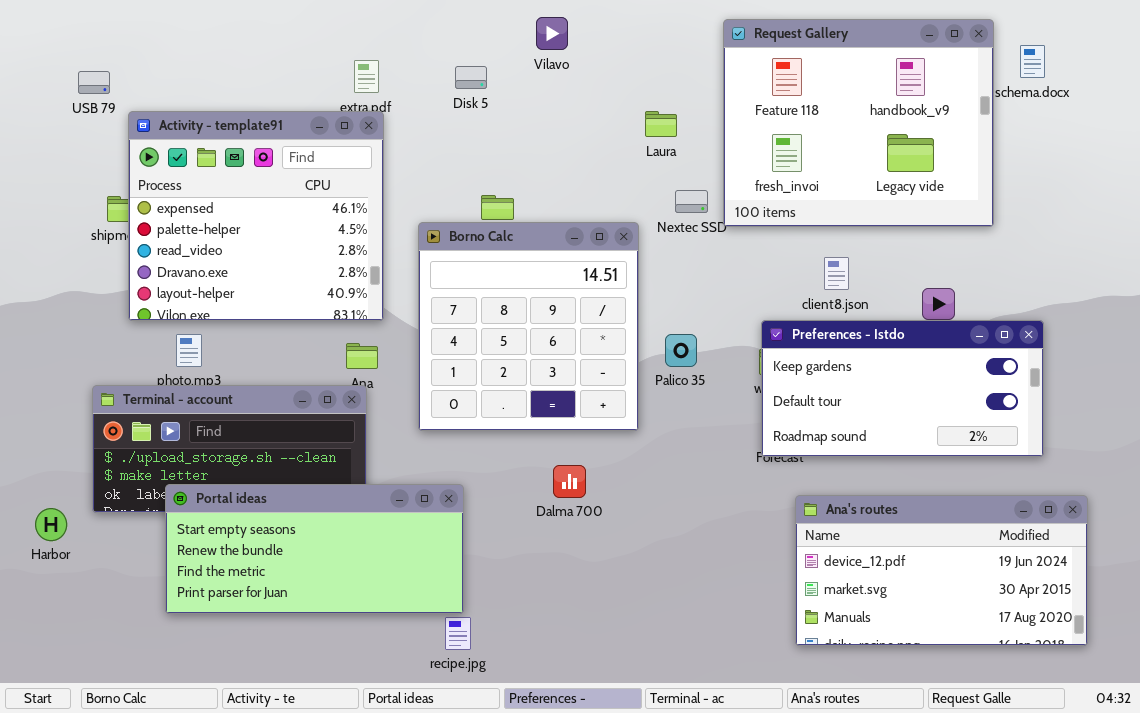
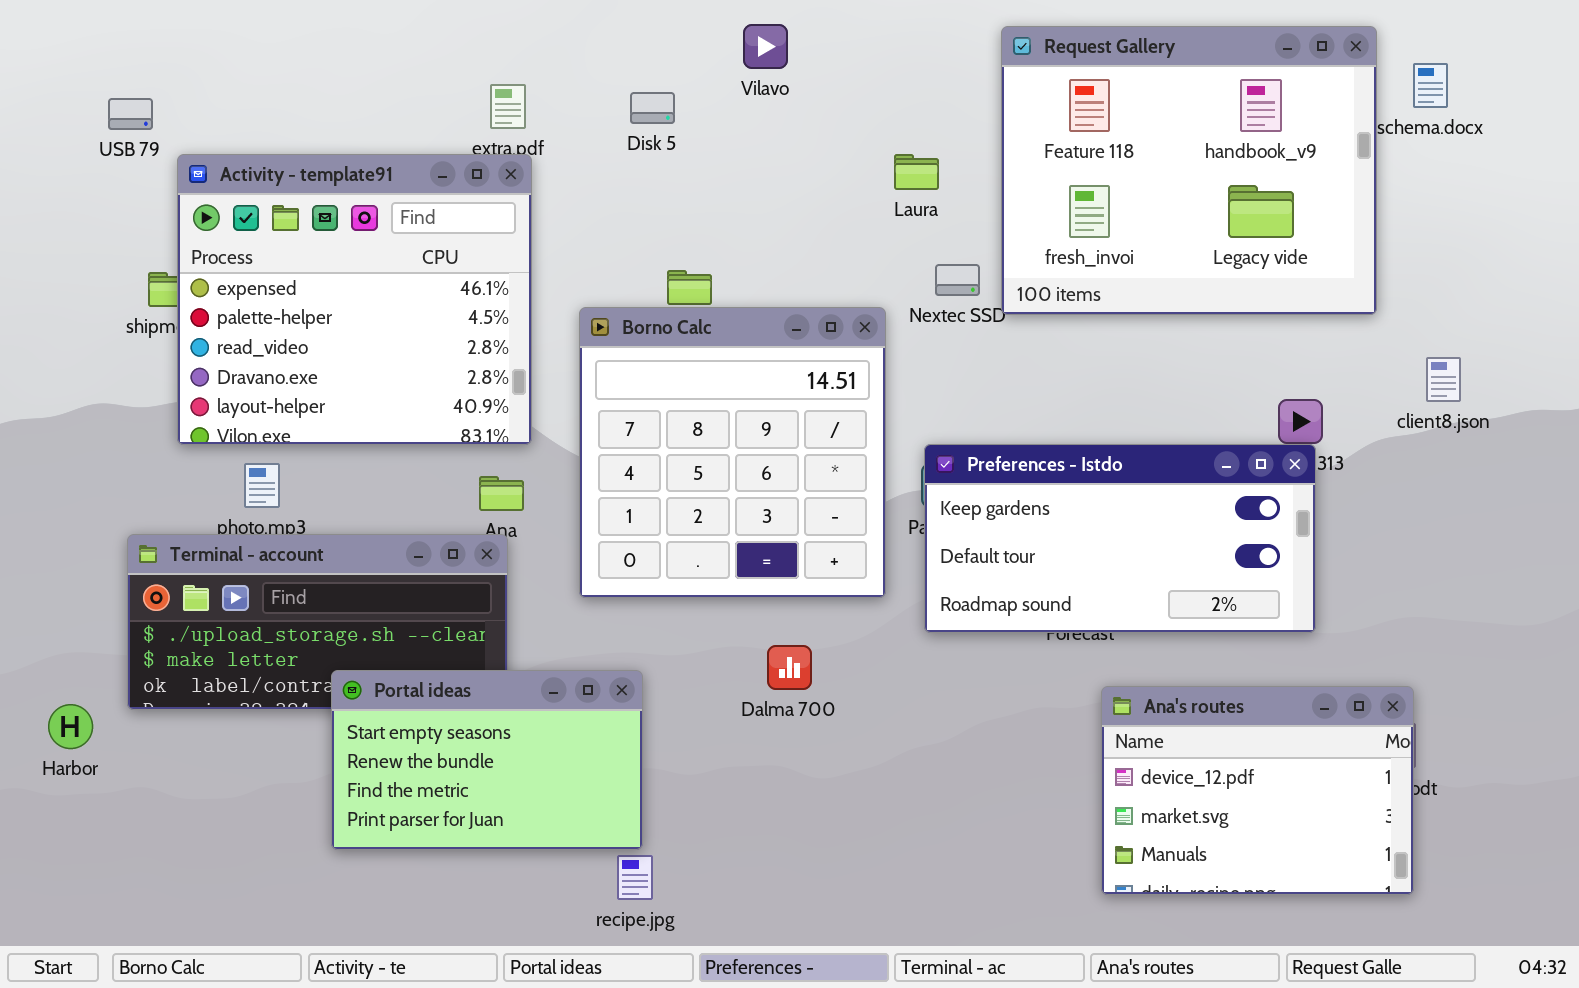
client8.json: [824,257,849,290] -> [1426,357,1461,402], moved
Preferences - Istdo: [761,320,1044,457] -> [924,444,1316,633], moved
Portal ideas: [165,484,464,614] -> [331,670,643,850], resized
Ana's routes: [795,495,1088,646] -> [1101,686,1414,895], resized

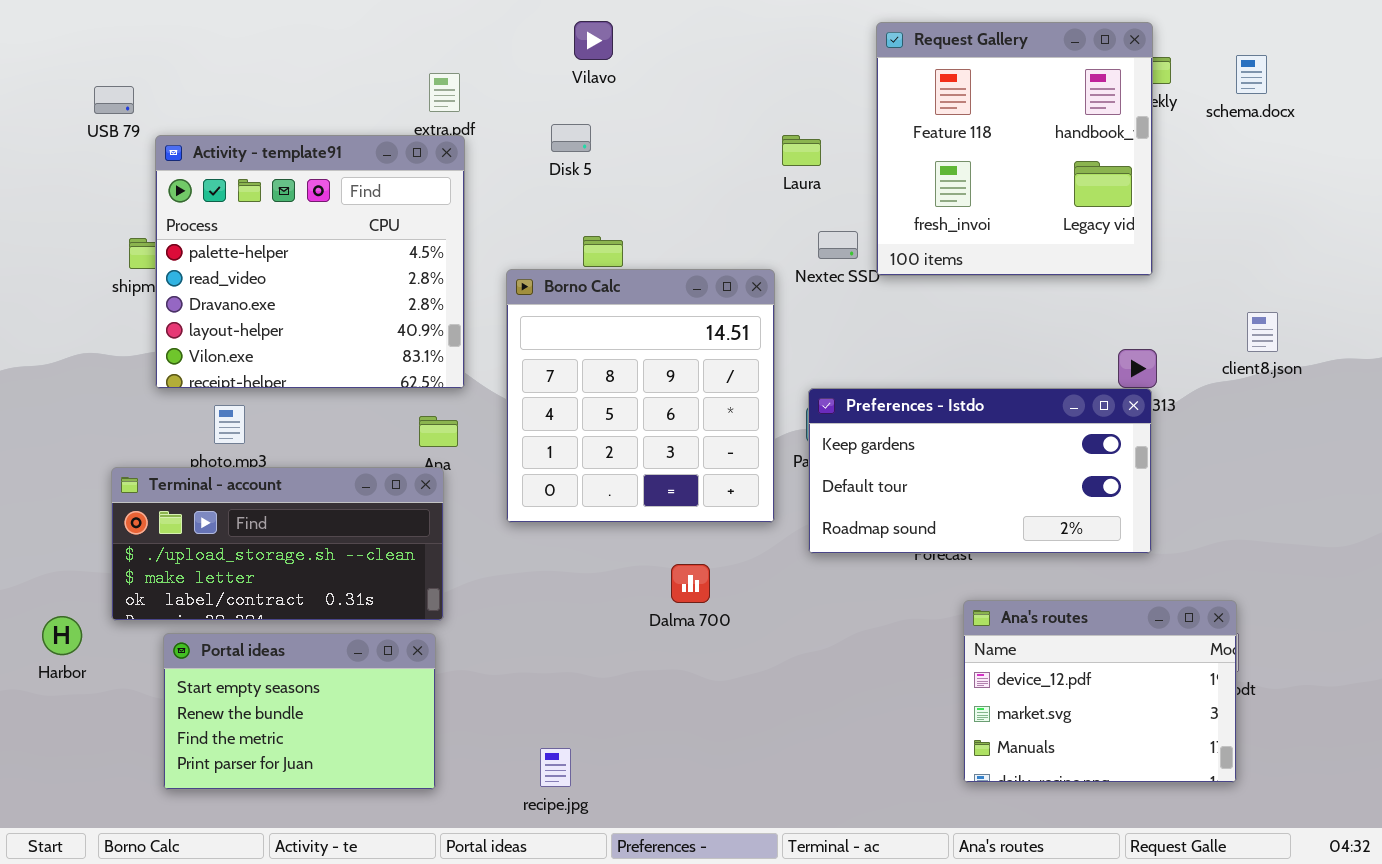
Vilavo: [743,24,788,69] -> [574,21,613,60], moved
Request Gallery: [1001,26,1377,315] -> [876,22,1153,276], resized
Disk 5: [630,92,675,124] -> [551,124,591,152], moved
Activity - template91: [177,154,532,445] -> [155,135,465,389], scrolled down 1 row
Portal ideas: [331,670,643,850] -> [163,633,436,790], moved

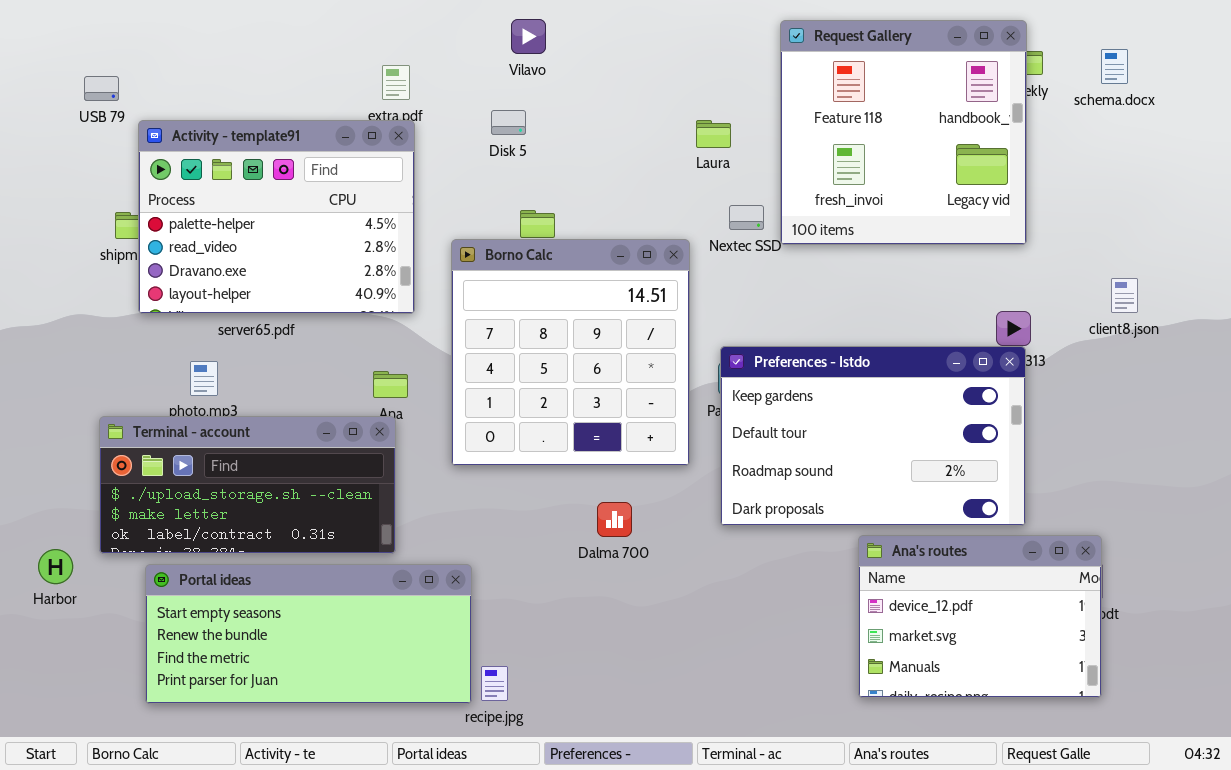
Activity - template91: [155,135,465,389] -> [138,120,415,314], resized
Preferences - Istdo: [808,388,1152,554] -> [720,346,1026,526], resized
Portal ideas: [163,633,436,790] -> [145,564,472,704], resized

